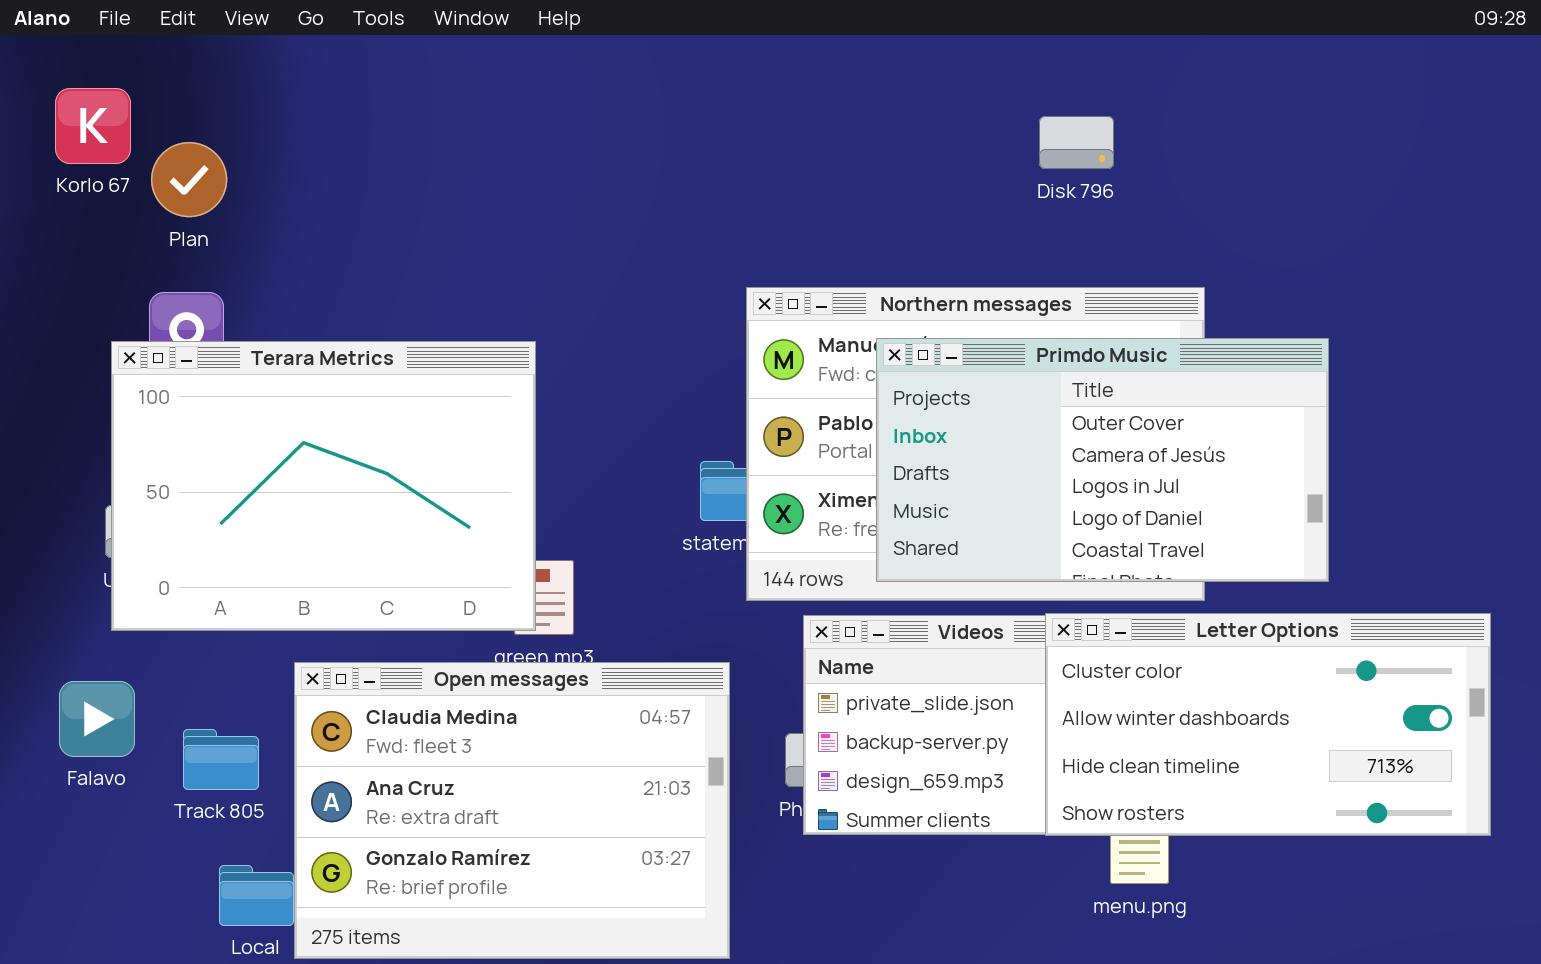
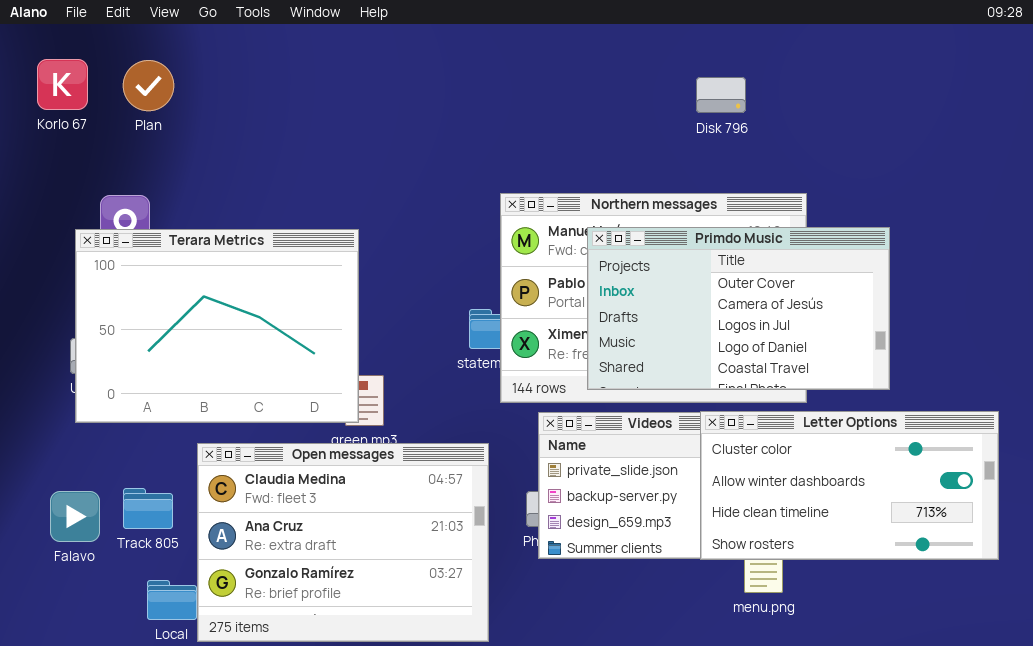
Plan: [151,142,227,217] -> [123,60,174,111], moved
Falavo: [59,681,135,757] -> [50,491,100,542], moved

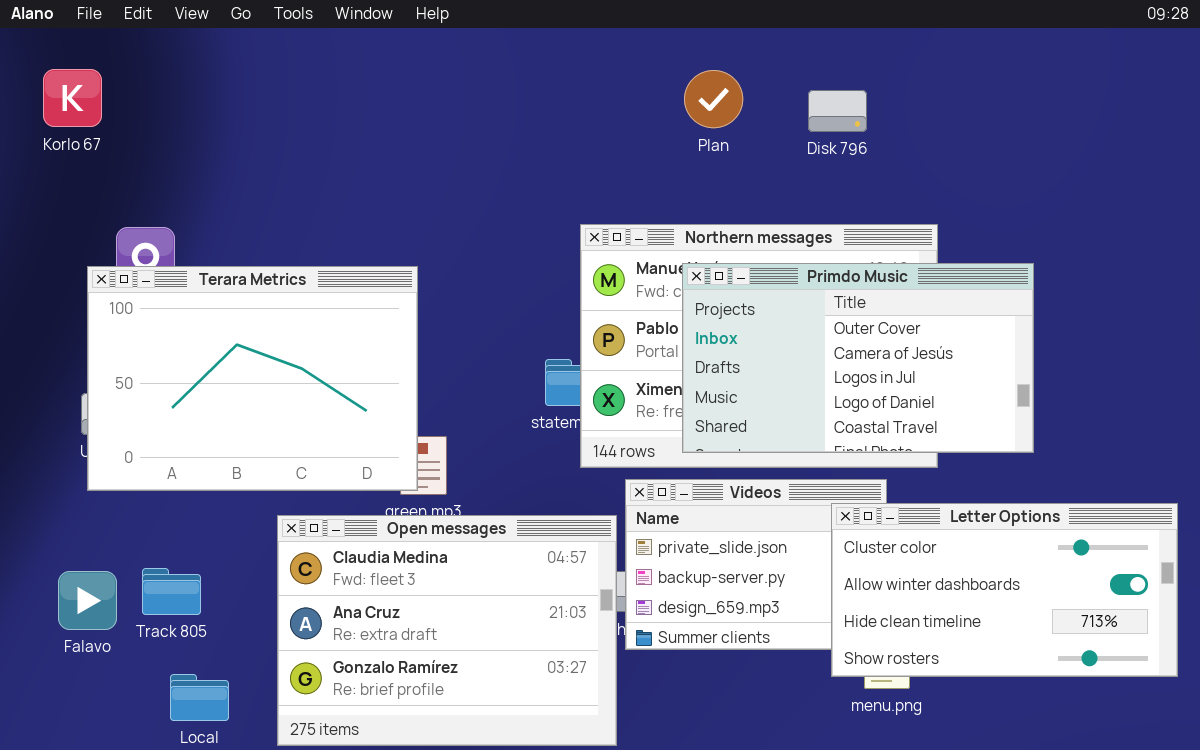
Plan: [123,60,174,111] -> [684,70,743,128], moved
Letter Options: [700,411,999,560] -> [831,503,1178,677], moved
Open messages: [197,443,489,642] -> [277,515,617,746], moved

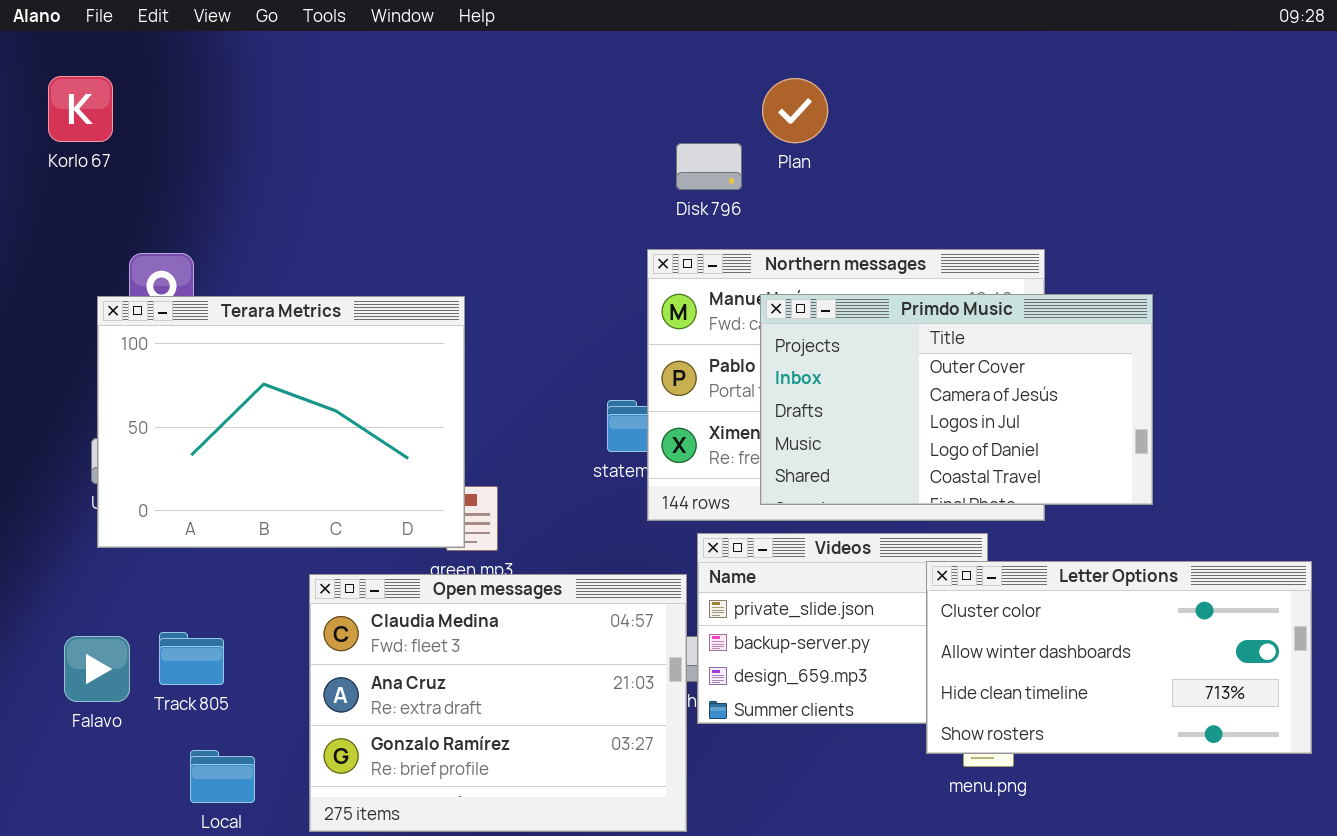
Disk 796: [808,90,867,132] -> [676,143,742,190], moved

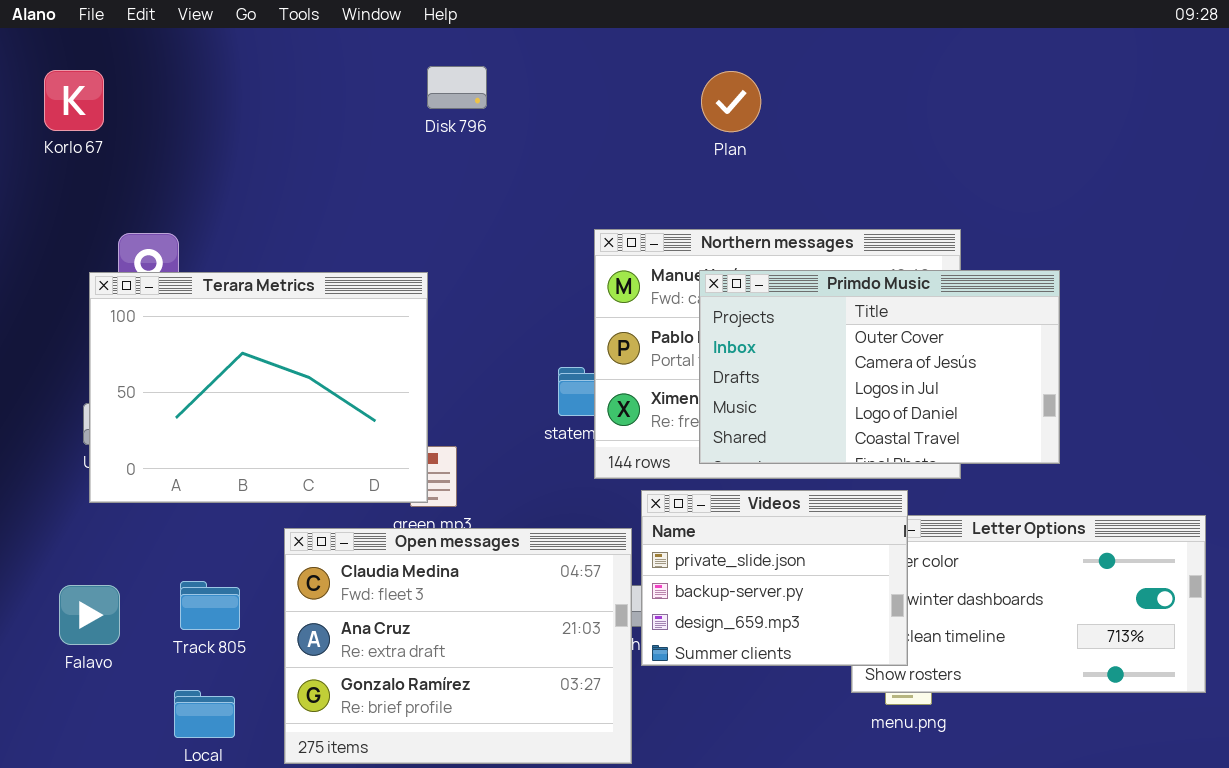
Disk 796: [676,143,742,190] -> [427,66,487,109], moved
Videos: [697,533,988,724] -> [641,490,908,666], raised
Track 805: [159,632,224,685] -> [180,581,240,630], moved

